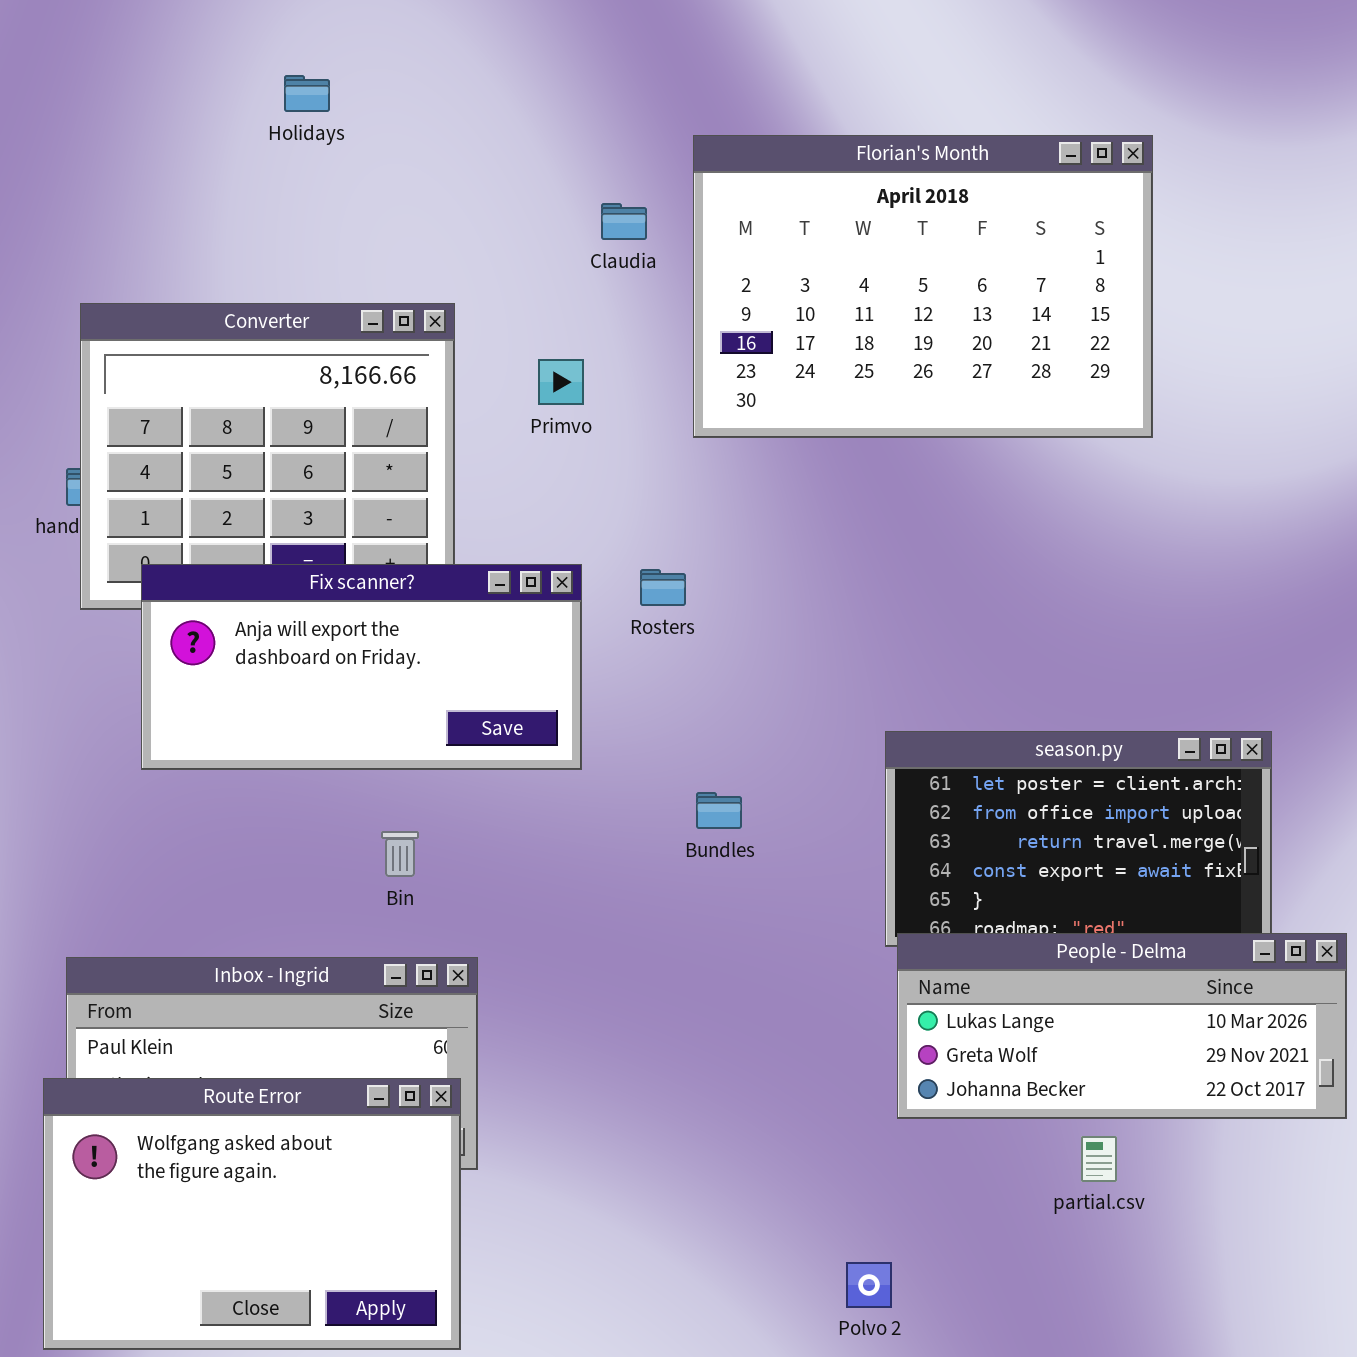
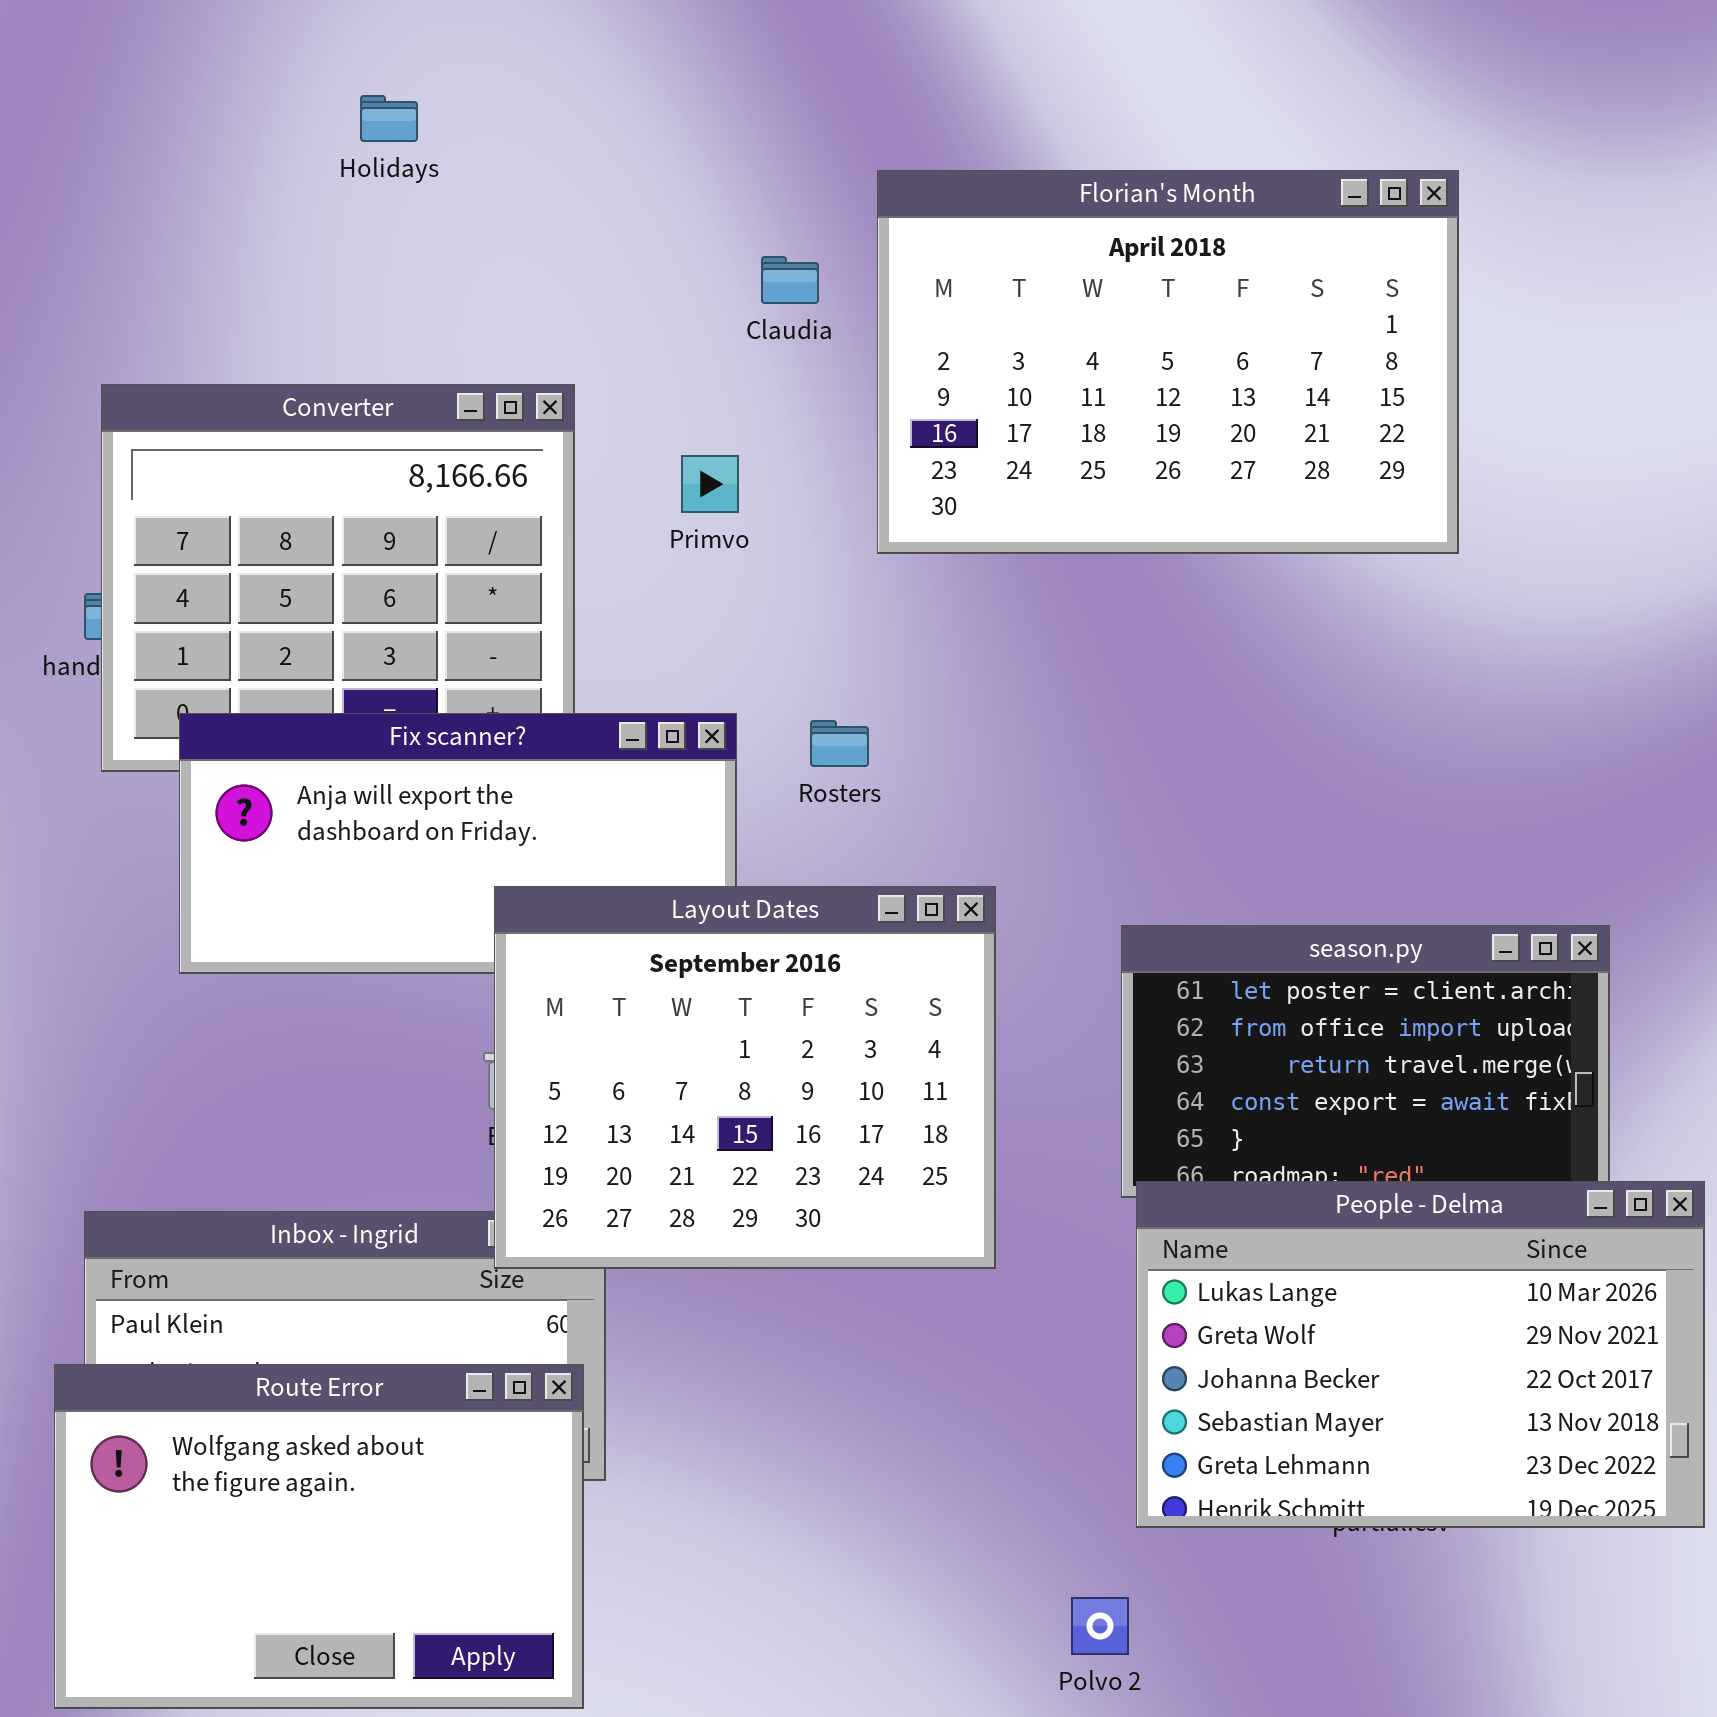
Layout Dates: none -> [494,886,996,1269], opened
People - Delma: [897,933,1347,1119] -> [1136,1181,1705,1528], resized

